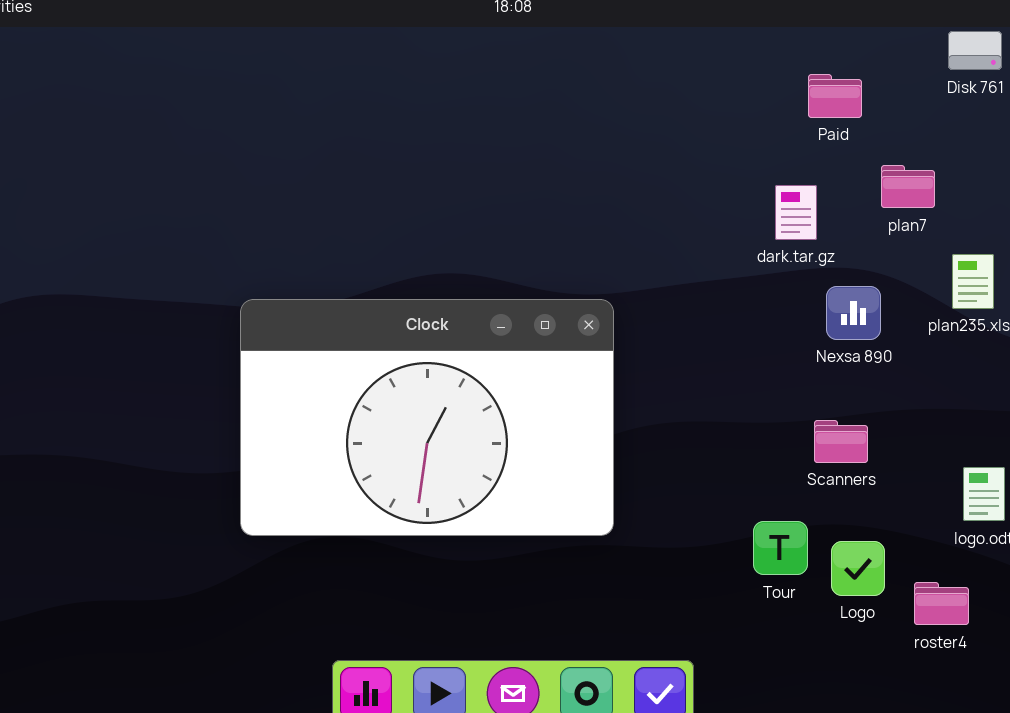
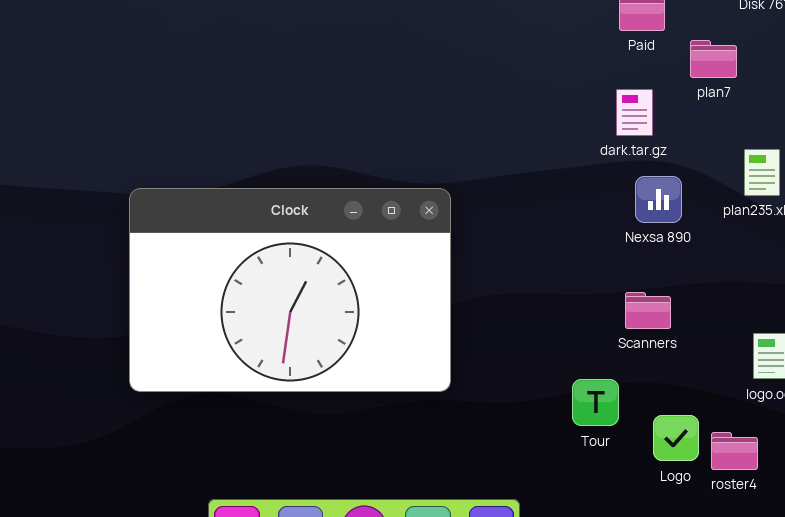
plan7: [881,165,935,208] -> [690,40,737,78], moved
dark.tar.gz: [775,185,817,240] -> [616,89,653,136], moved
Logo: [831,541,885,596] -> [653,415,699,461], moved

